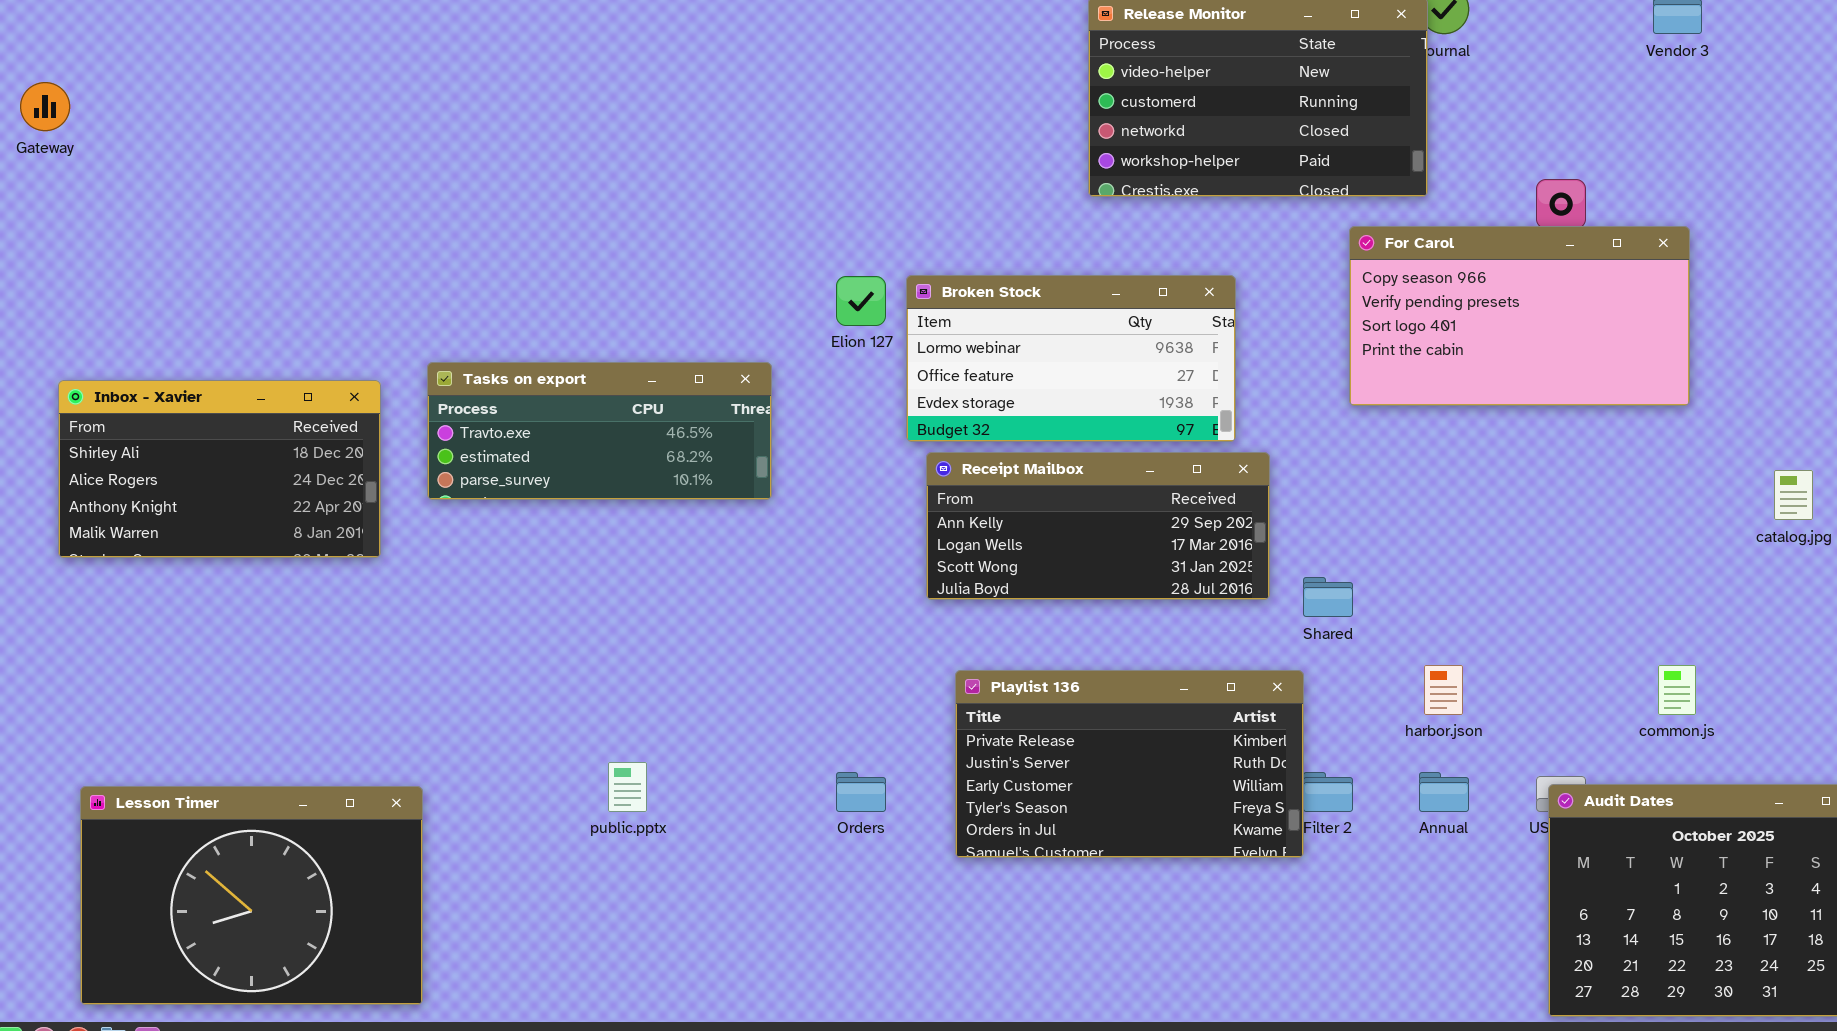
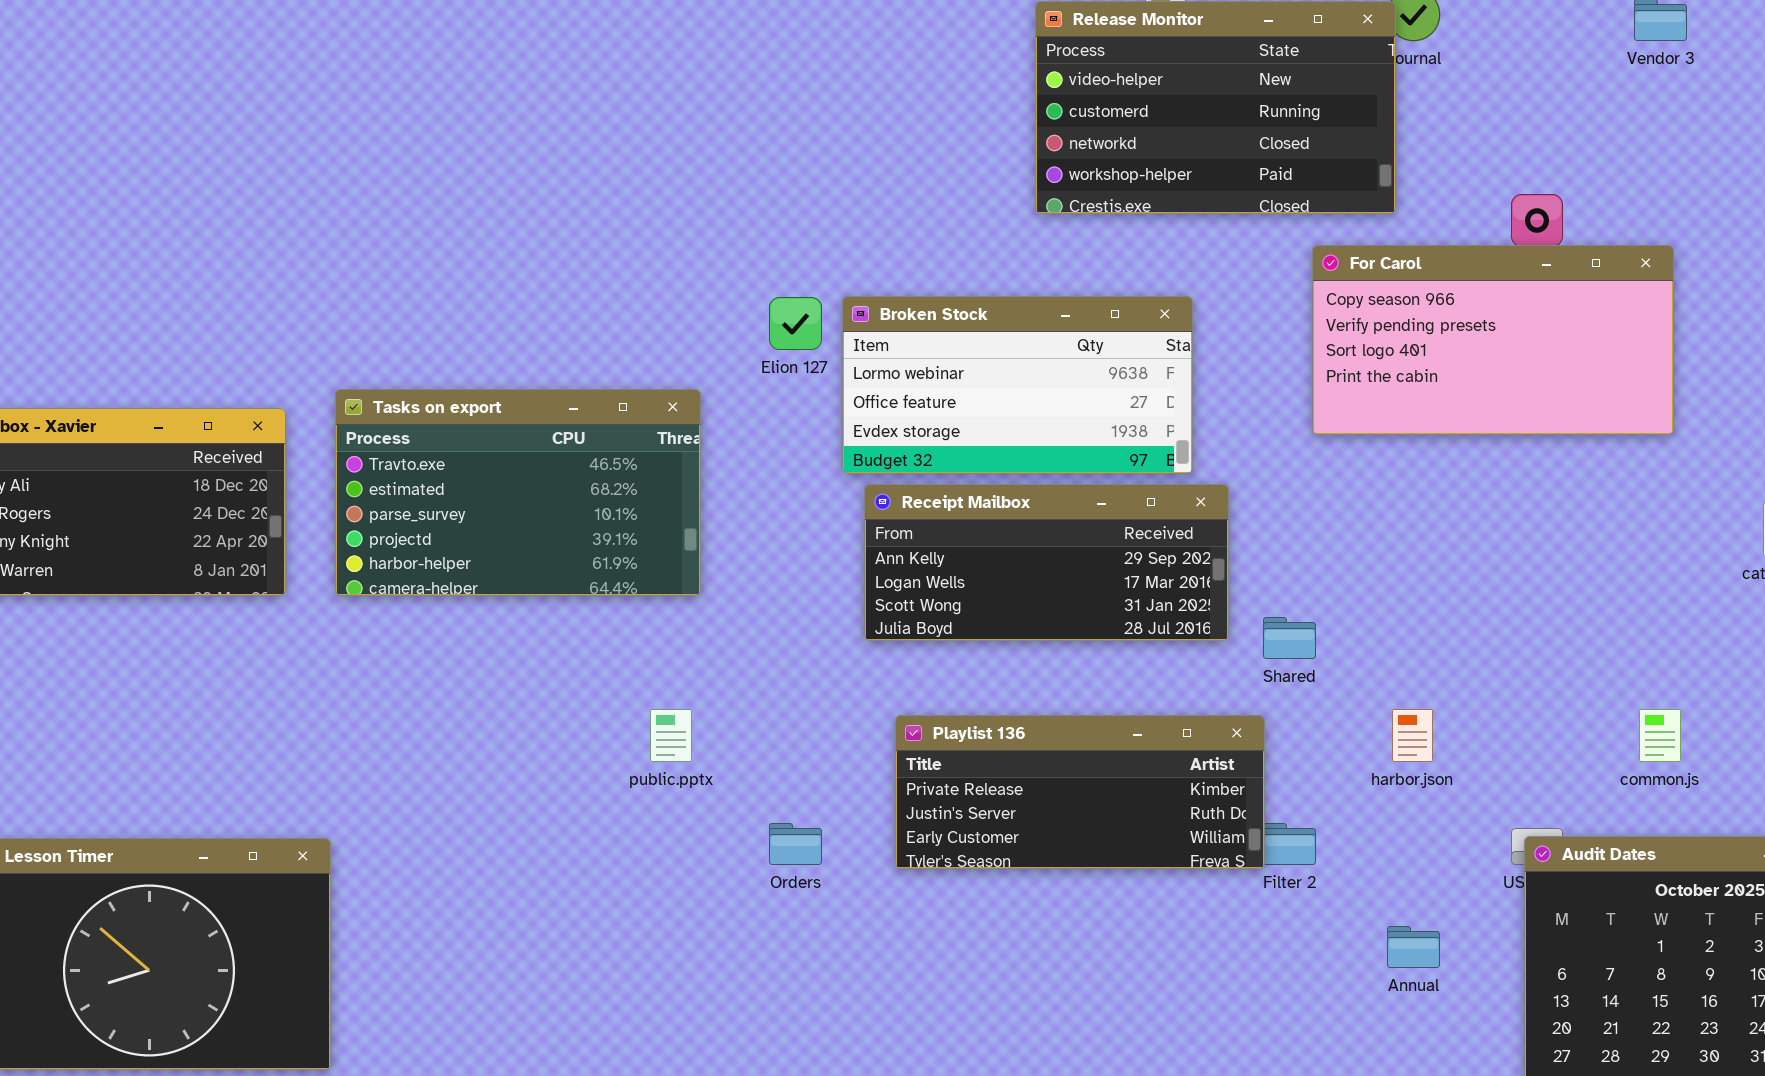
Tasks on export: [427,362,772,500] -> [335,389,701,596], resized
Playlist 136: [955,670,1304,858] -> [895,715,1265,869], resized
public.pptx: [608,762,647,812] -> [650,709,692,762], moved
Annual: [1419,772,1469,812] -> [1387,926,1440,968], moved

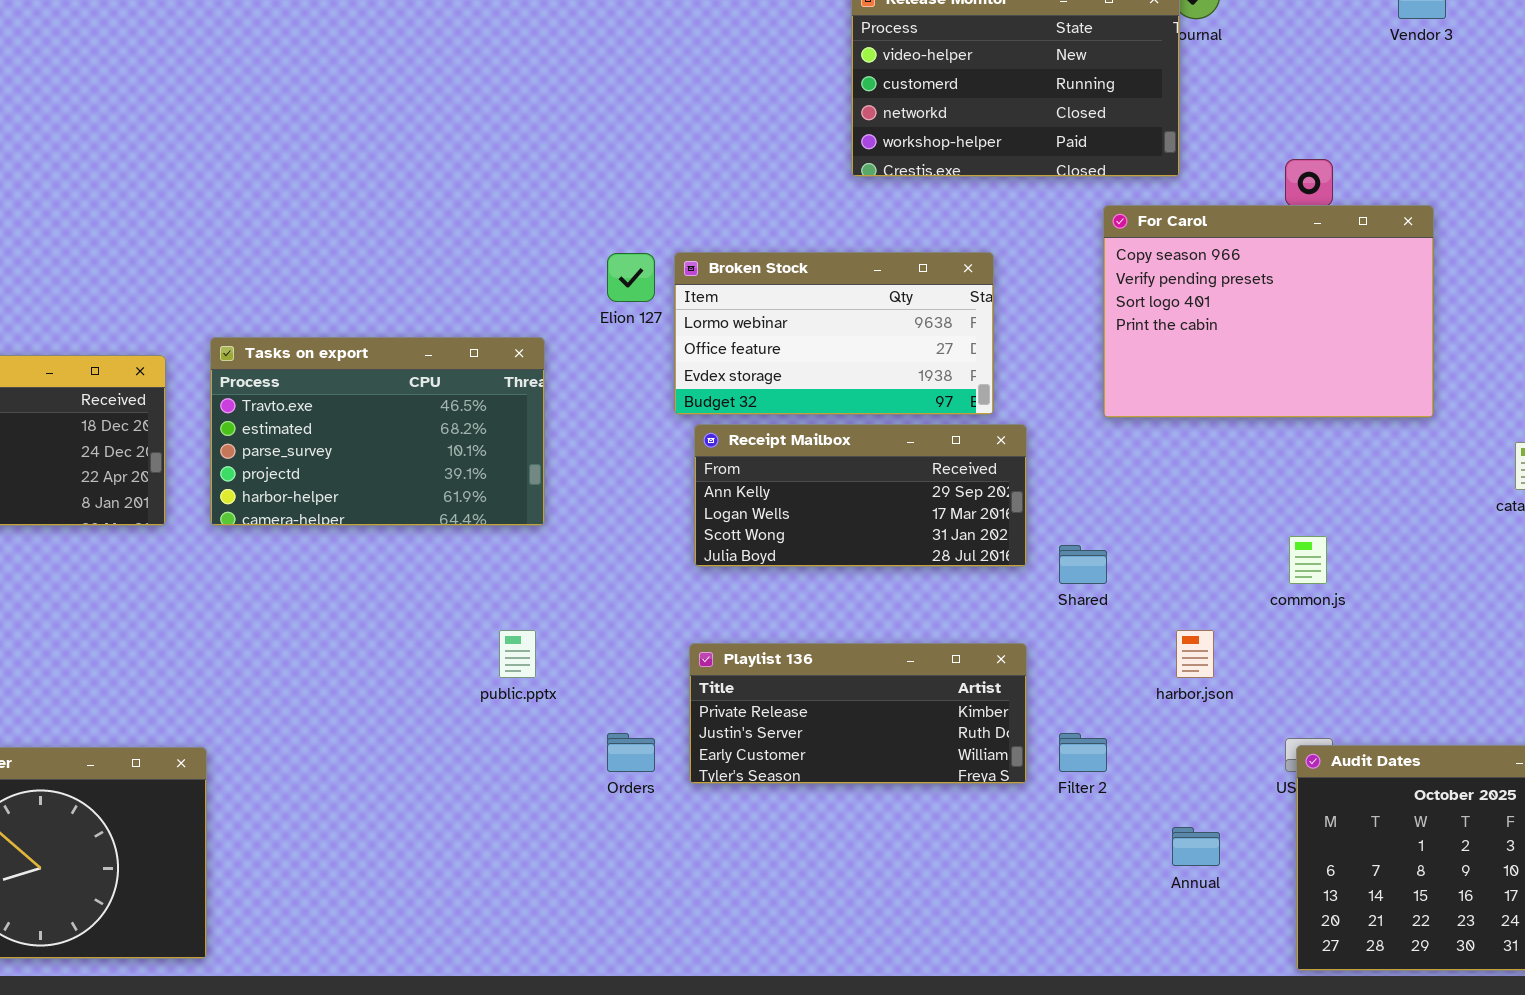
For Carol: [1312,245,1674,435] -> [1103,205,1434,418], resized
common.js: [1639,709,1681,762] -> [1289,536,1327,584], moved
Playlist 136: [895,715,1265,869] -> [689,643,1027,784], moved

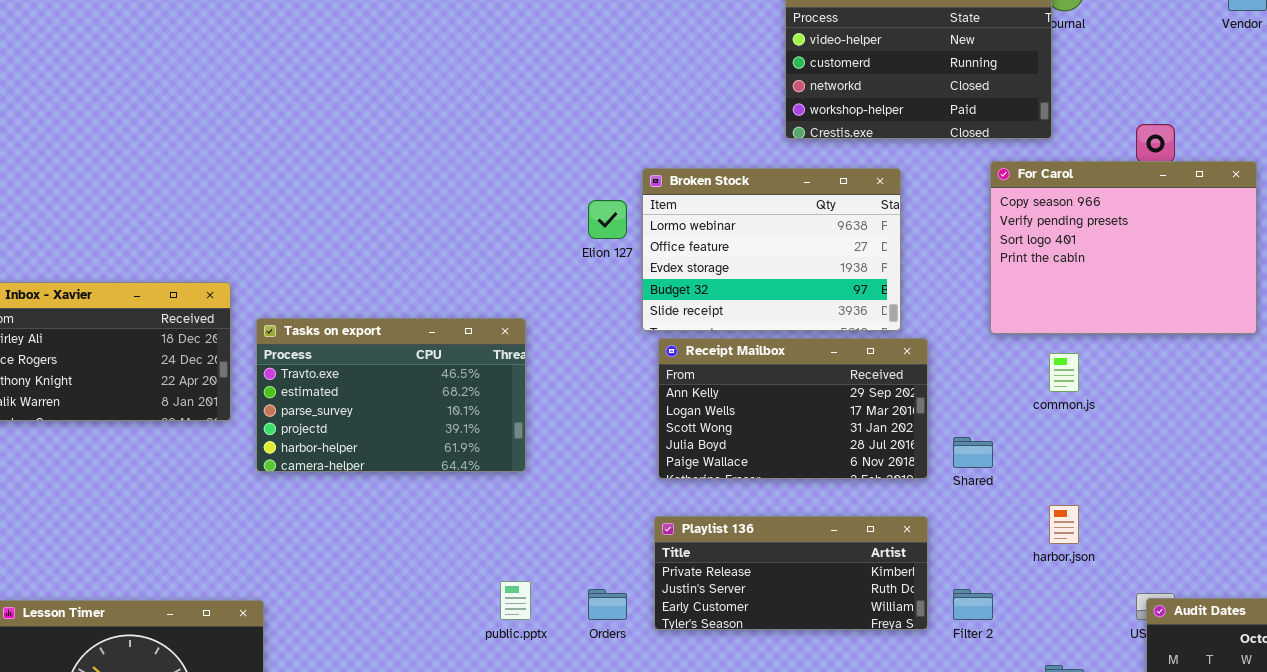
Broken Stock: [674,252,994,415] -> [642,168,901,331], resized
Tasks on export: [210,337,545,526] -> [256,318,526,472], moved
Receipt Mailbox: [694,424,1027,567] -> [658,338,928,479], resized
common.js: [1289,536,1327,584] -> [1049,353,1079,392], moved
public.pptx: [499,630,536,678] -> [500,581,531,620], moved

